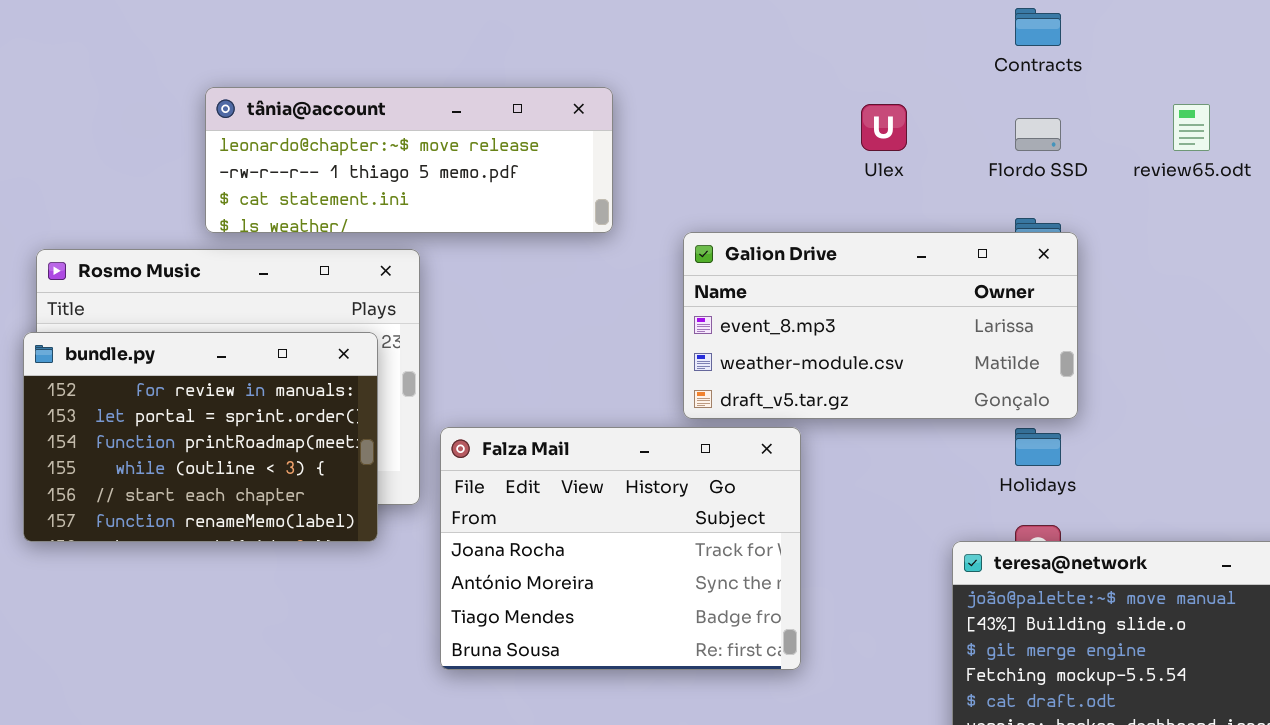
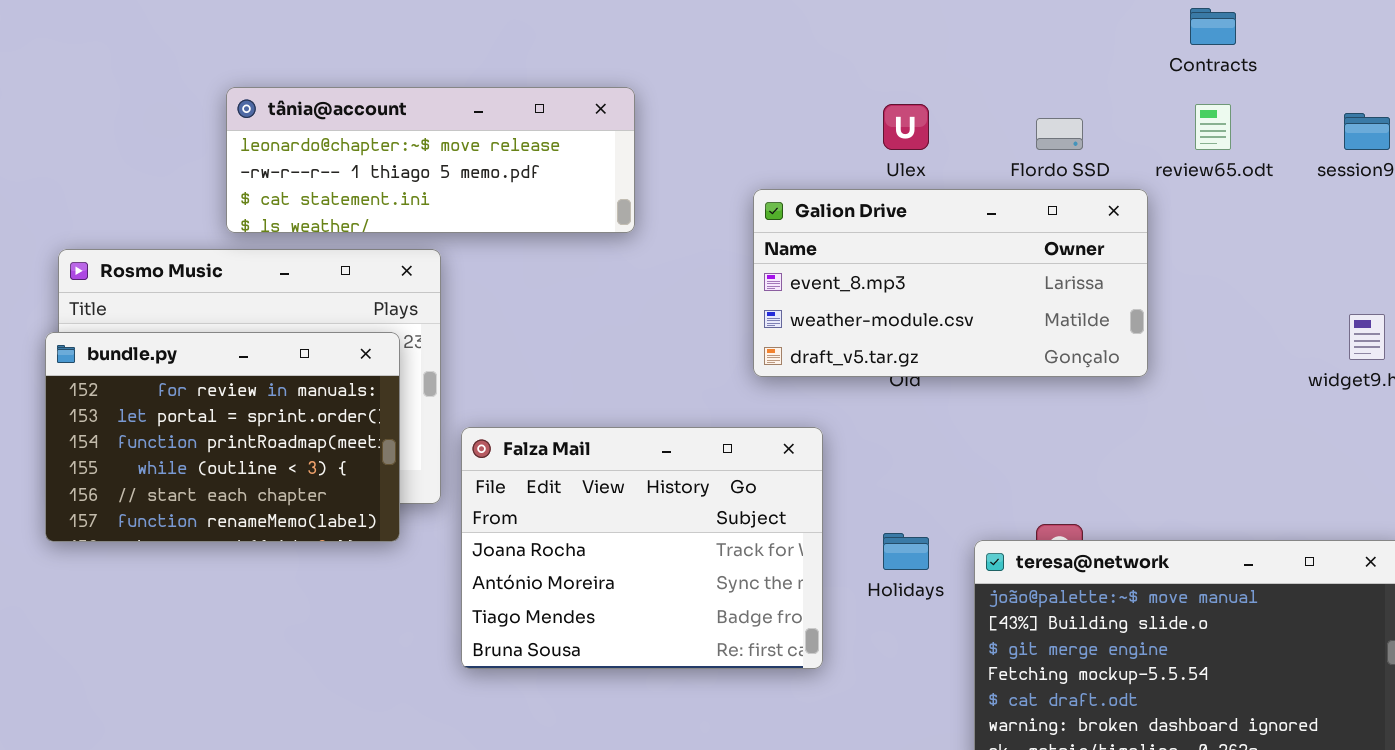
Contracts: [1015,8,1061,46] -> [1190,8,1236,45], moved
Galion Drive: [683,232,1078,419] -> [753,189,1148,377], moved
Holidays: [1015,428,1061,466] -> [883,533,929,570], moved

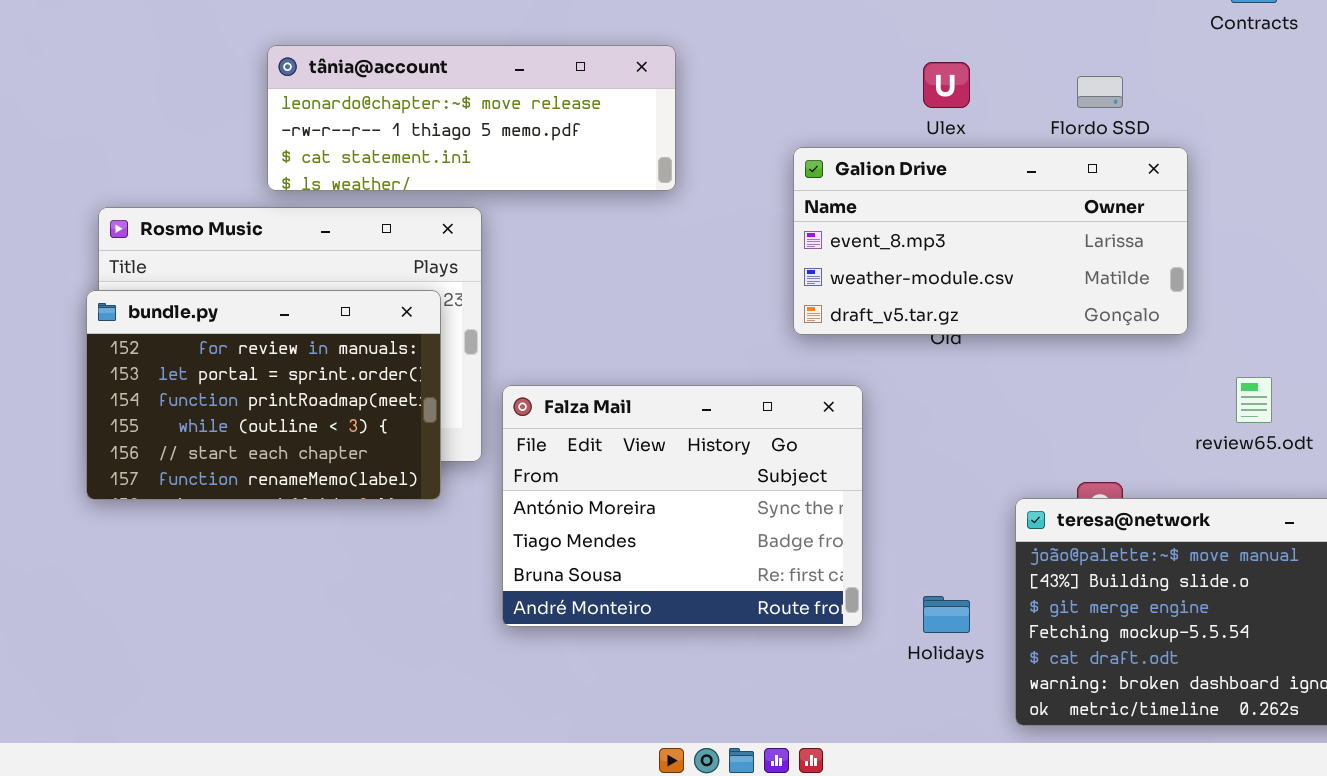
review65.odt: [1195,104,1231,150] -> [1236,377,1272,423], moved
Falza Mail: [461,427,823,669] -> [502,385,863,627], scrolled down 1 row
Holidays: [883,533,929,570] -> [923,596,970,633], moved

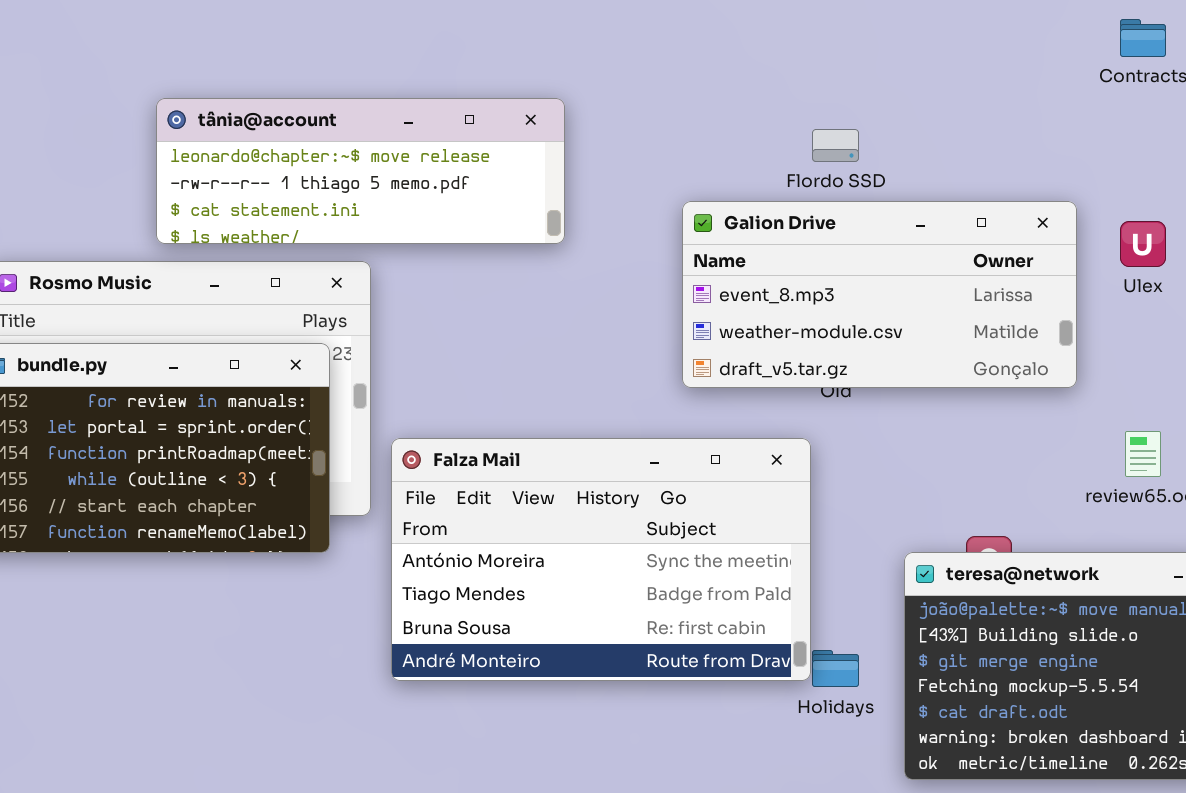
Ulex: [923,62,970,108] -> [1120,221,1166,267], moved
Flordo SSD: [1077,76,1123,108] -> [812,129,859,162], moved
Falza Mail: [502,385,863,627] -> [391,438,811,681], resized

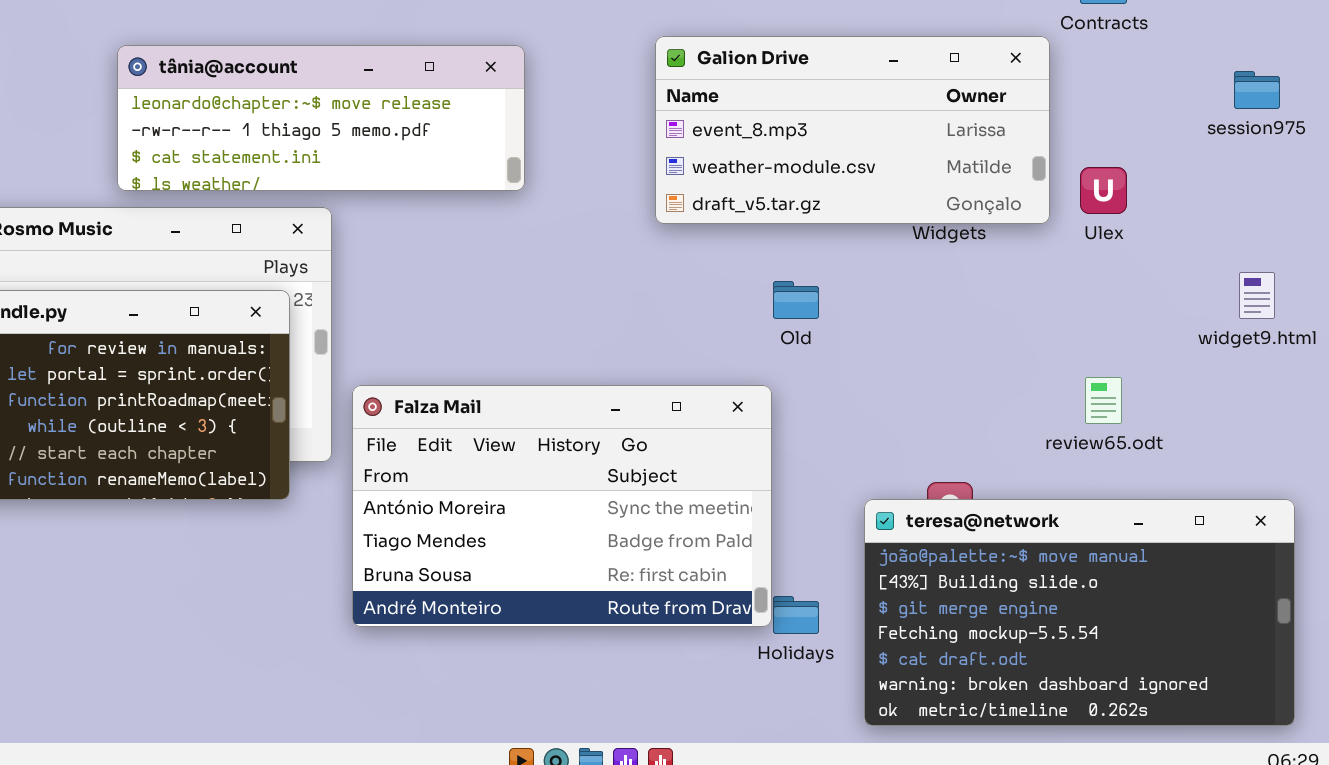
Galion Drive: [682,201,1077,388] -> [655,36,1050,224], moved

